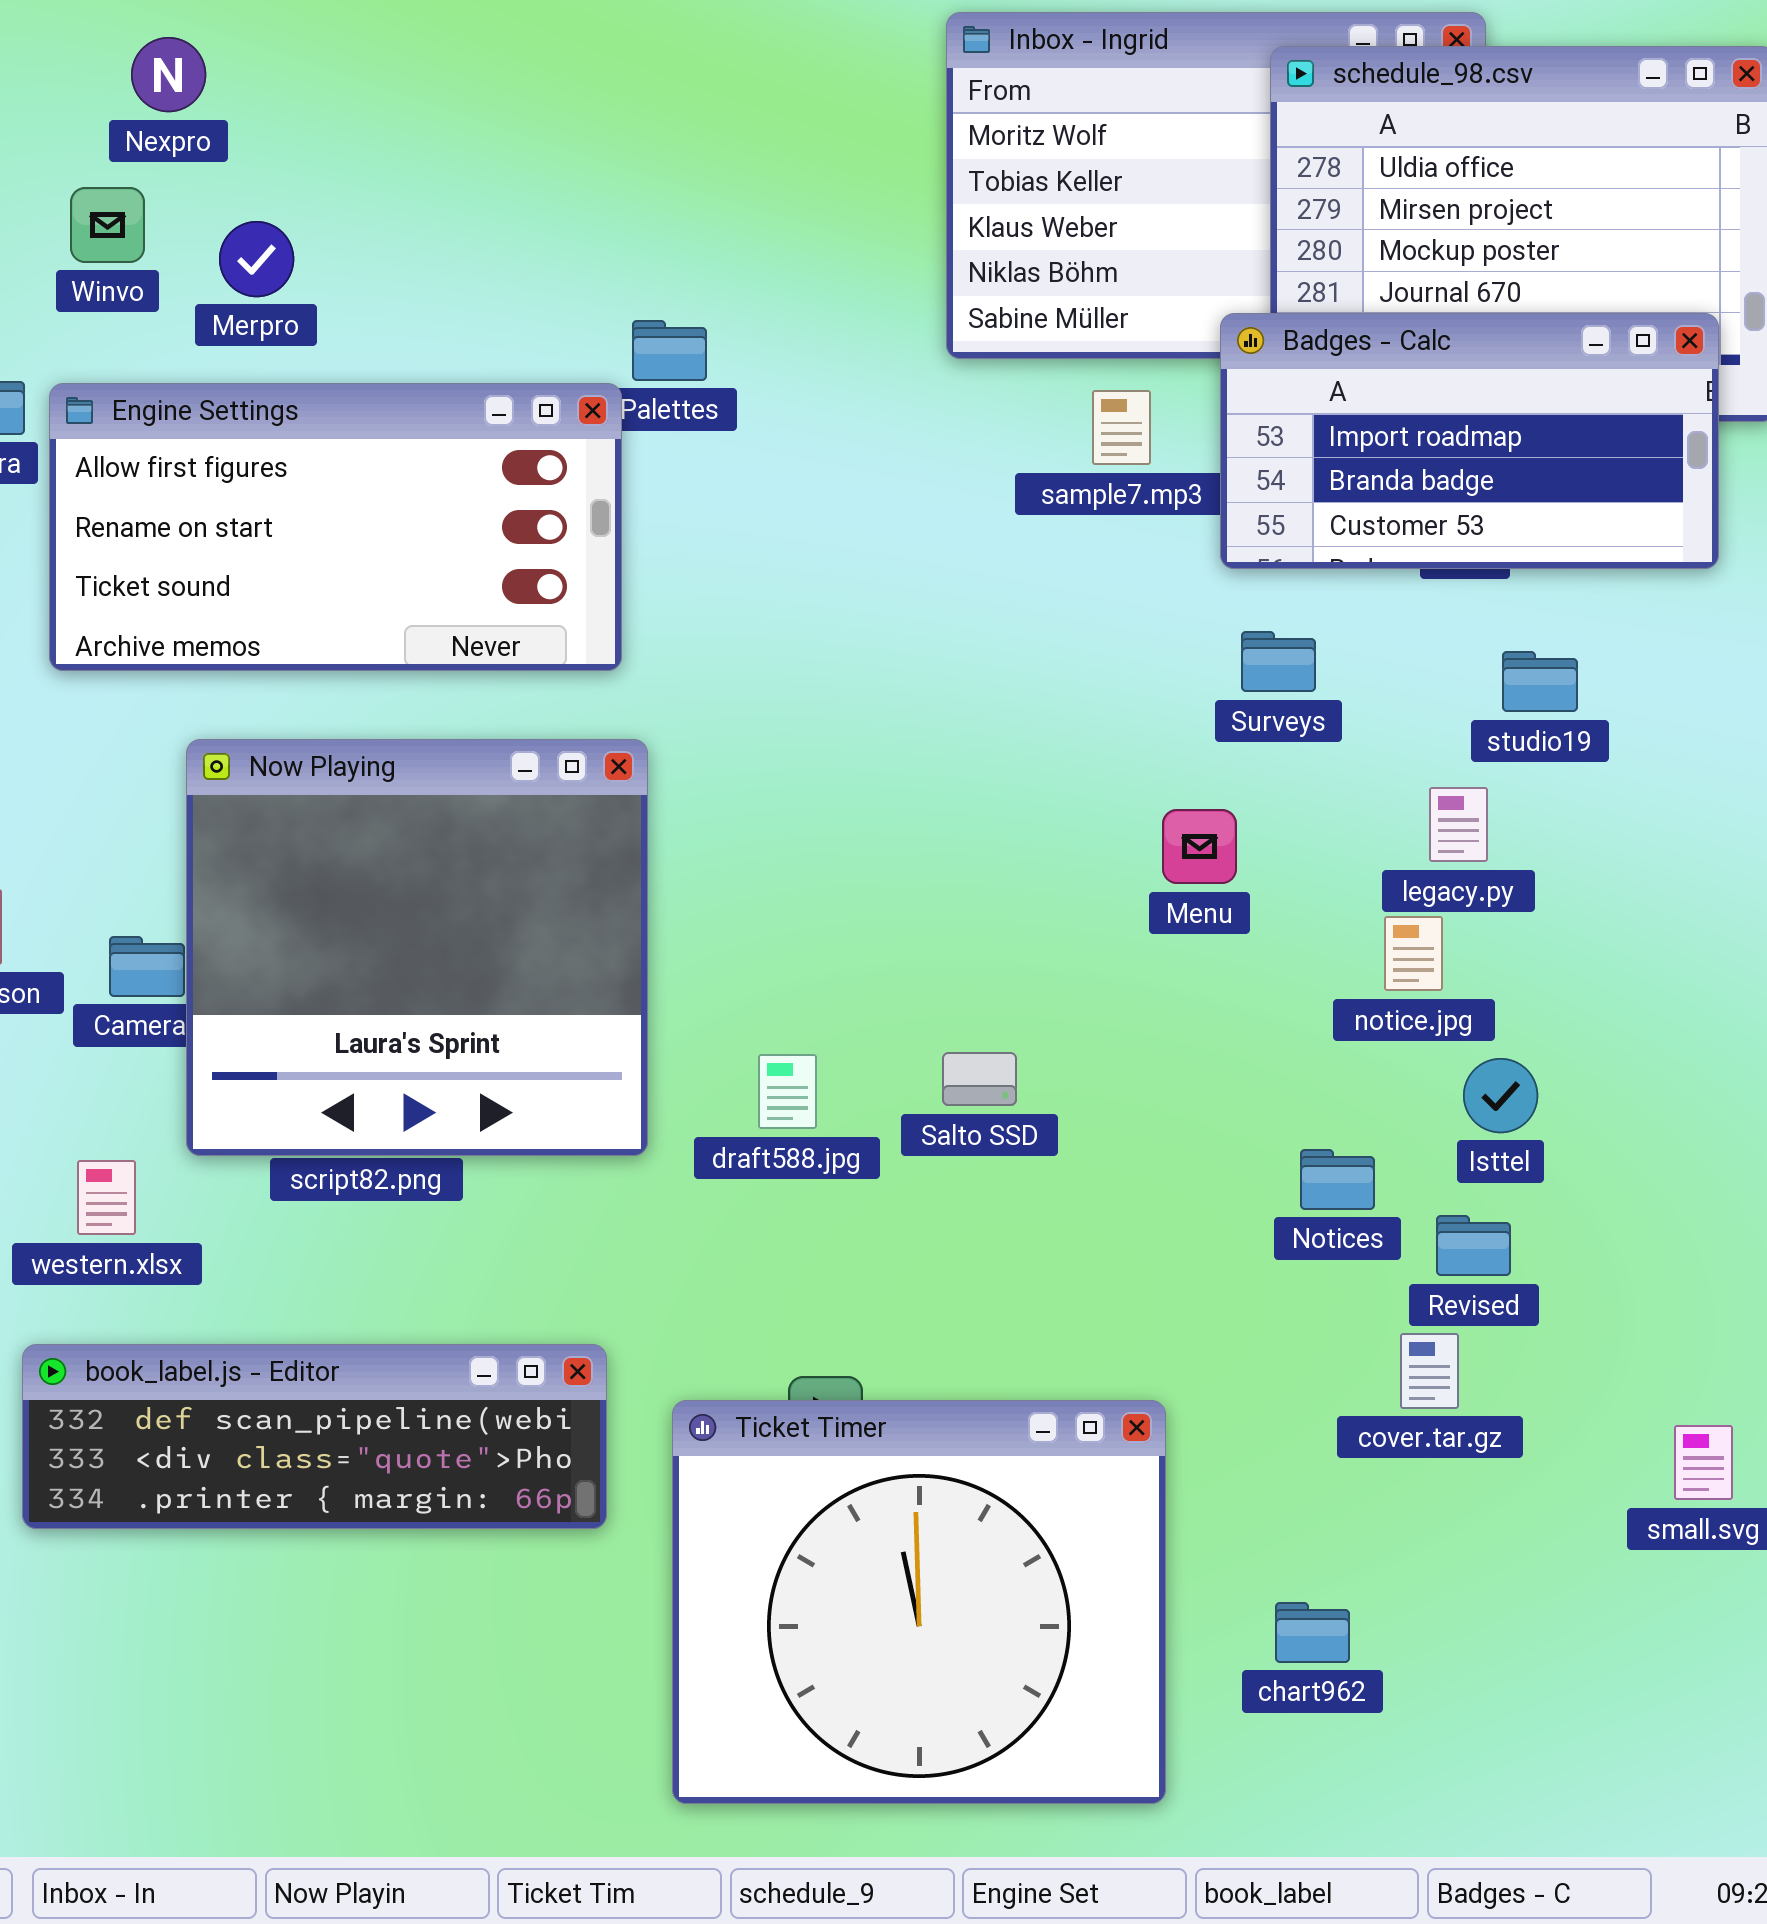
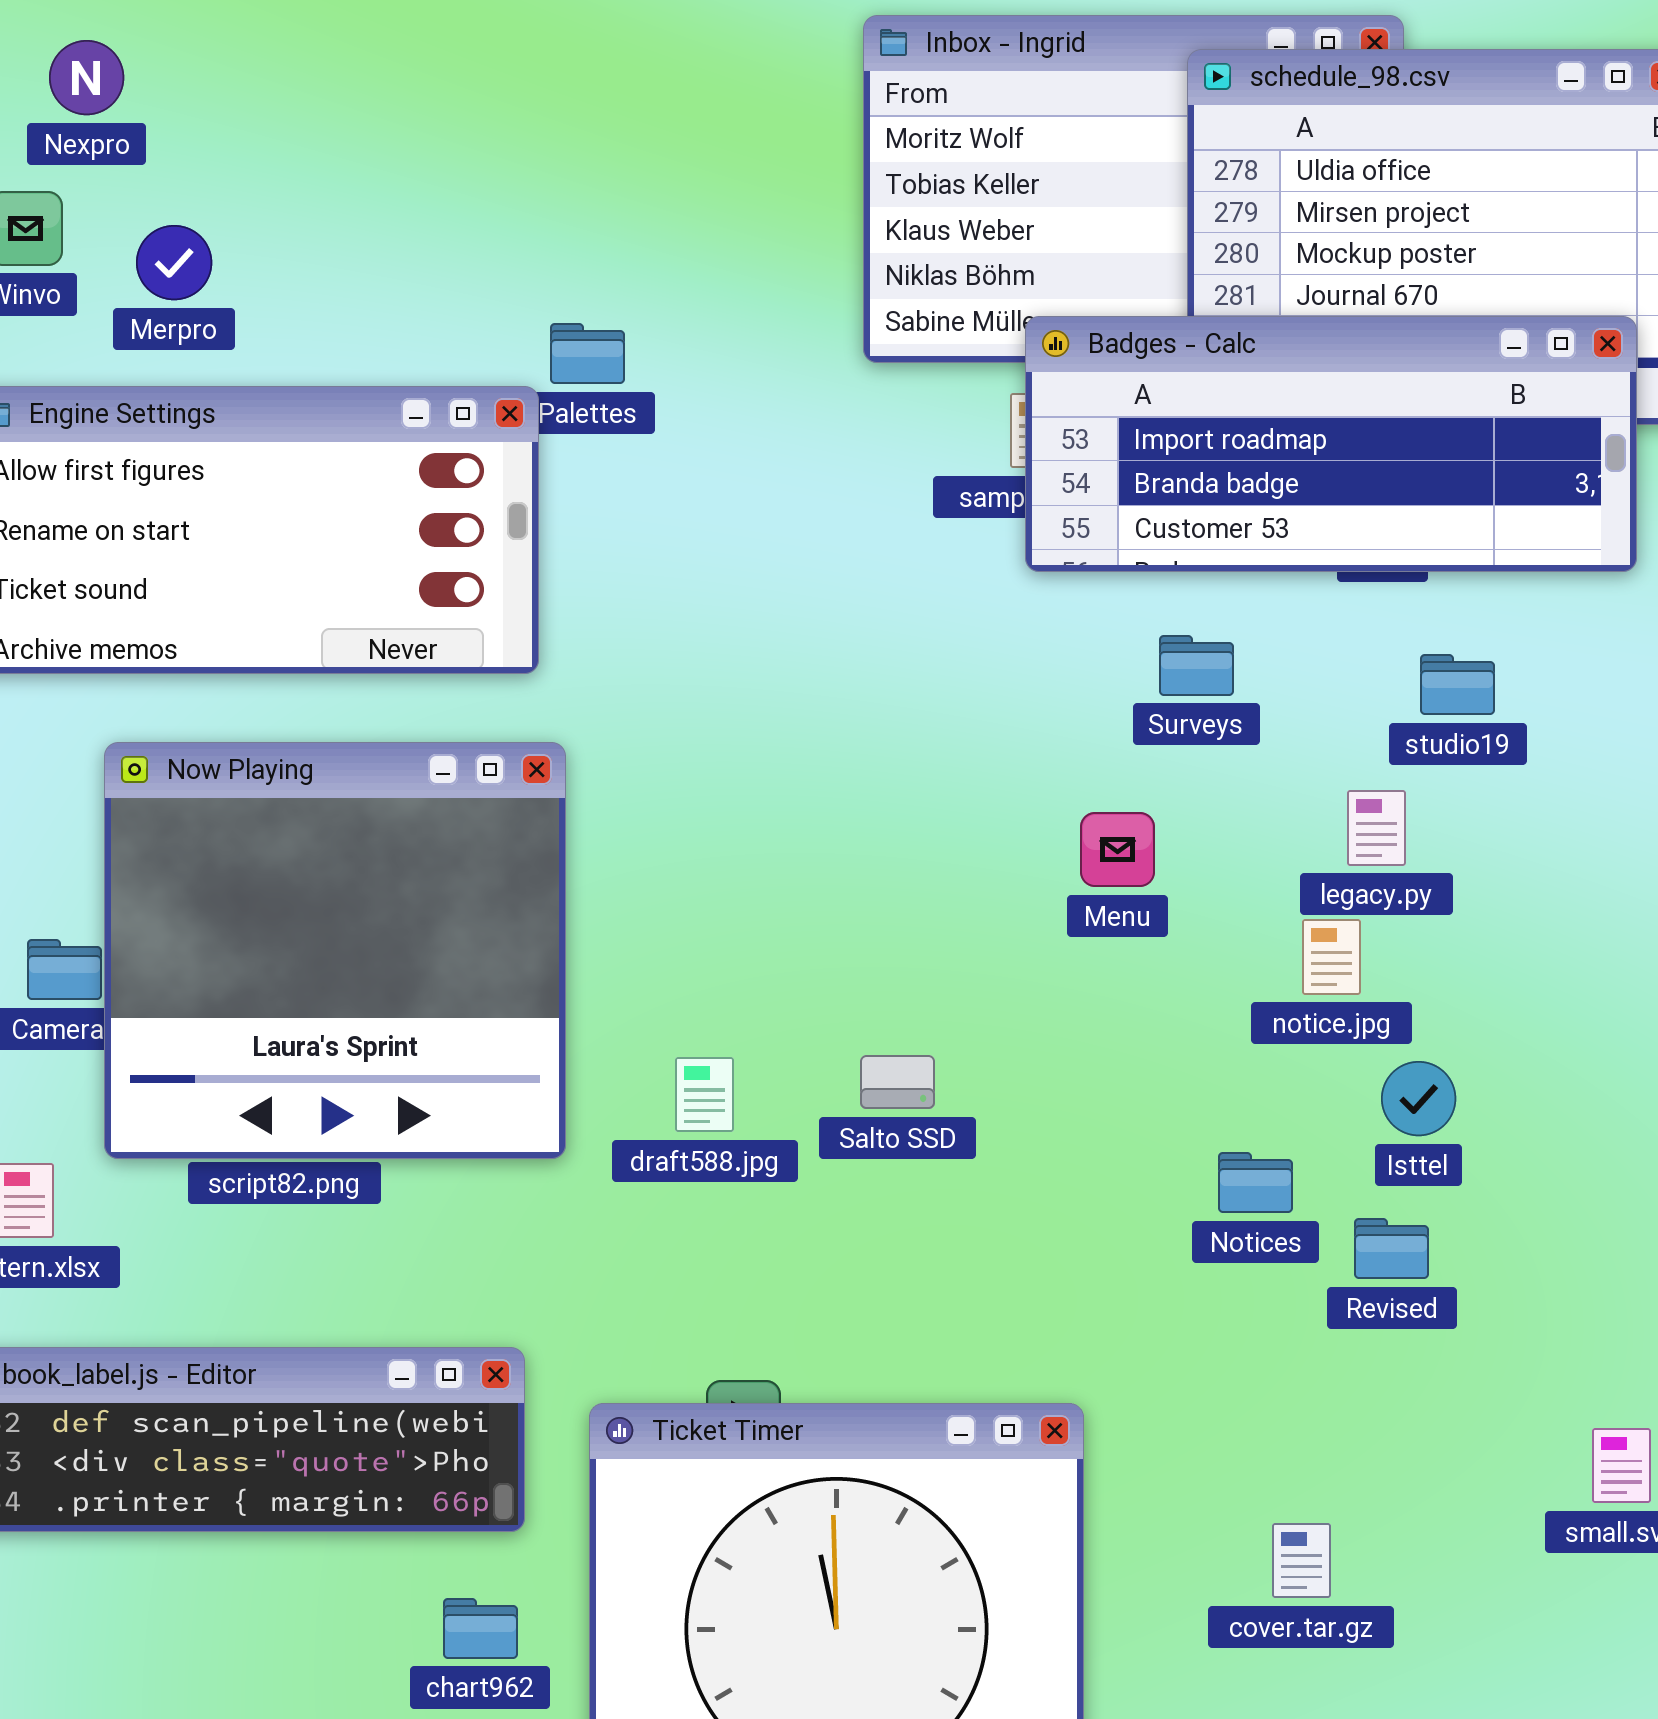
Badges - Calc: [1220,313,1719,569] -> [1025,316,1637,572], resized
cover.tar.gz: [1400,1333,1459,1409] -> [1272,1523,1331,1598], moved
chart962: [1275,1602,1350,1663] -> [443,1598,518,1659], moved

